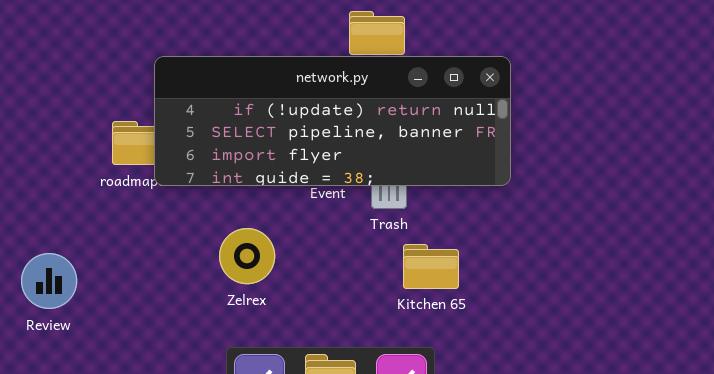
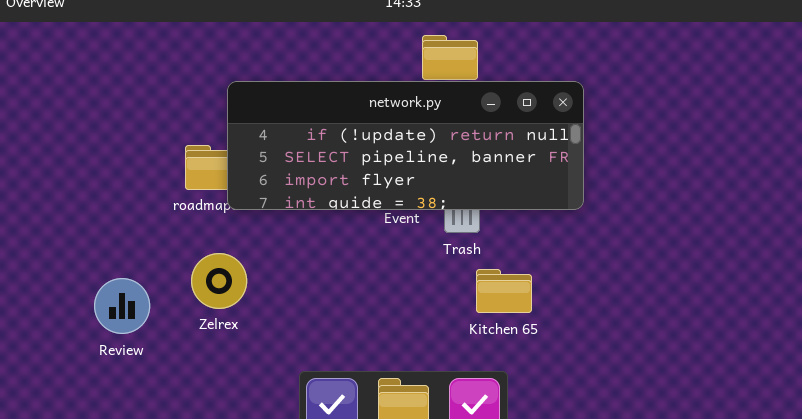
Zelrex: [219,228,275,284] -> [191,253,247,309], moved

